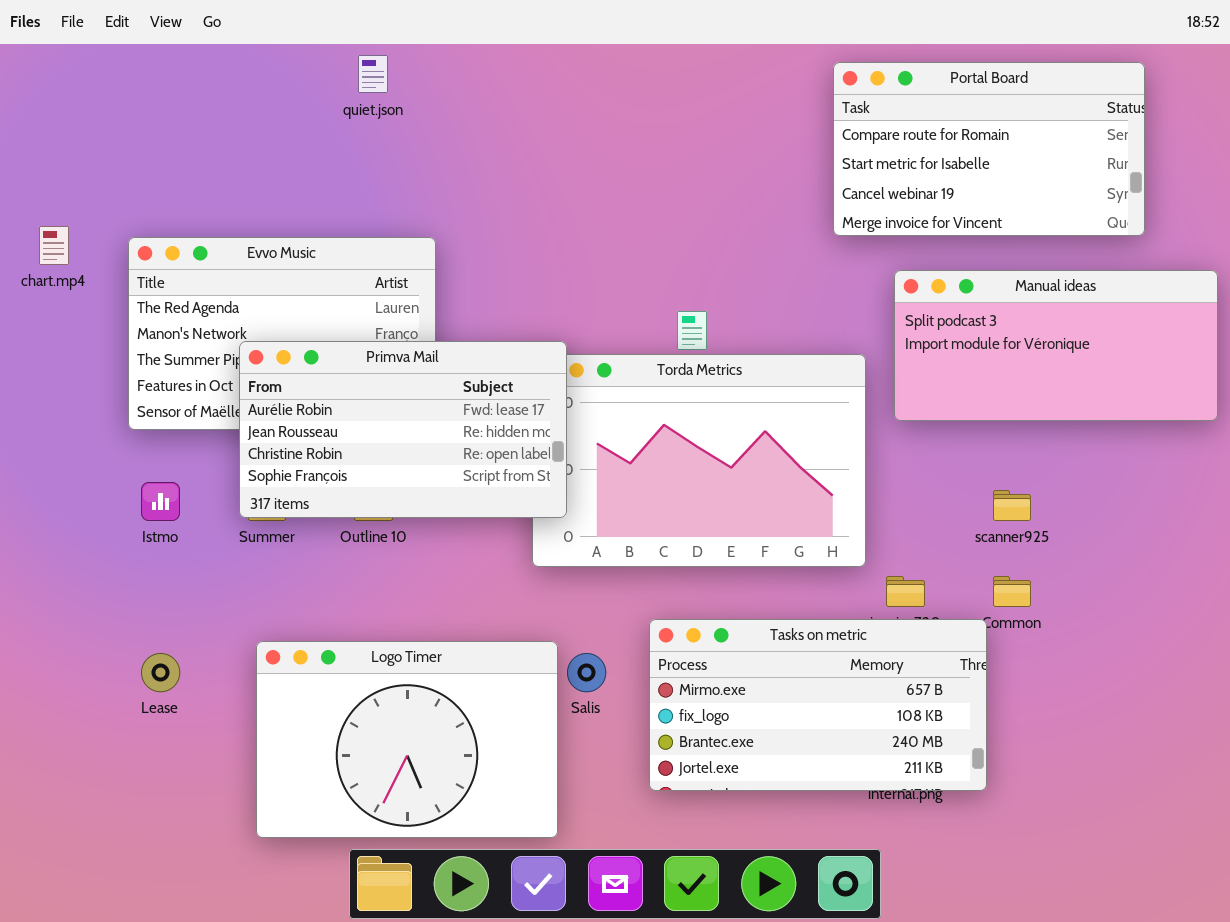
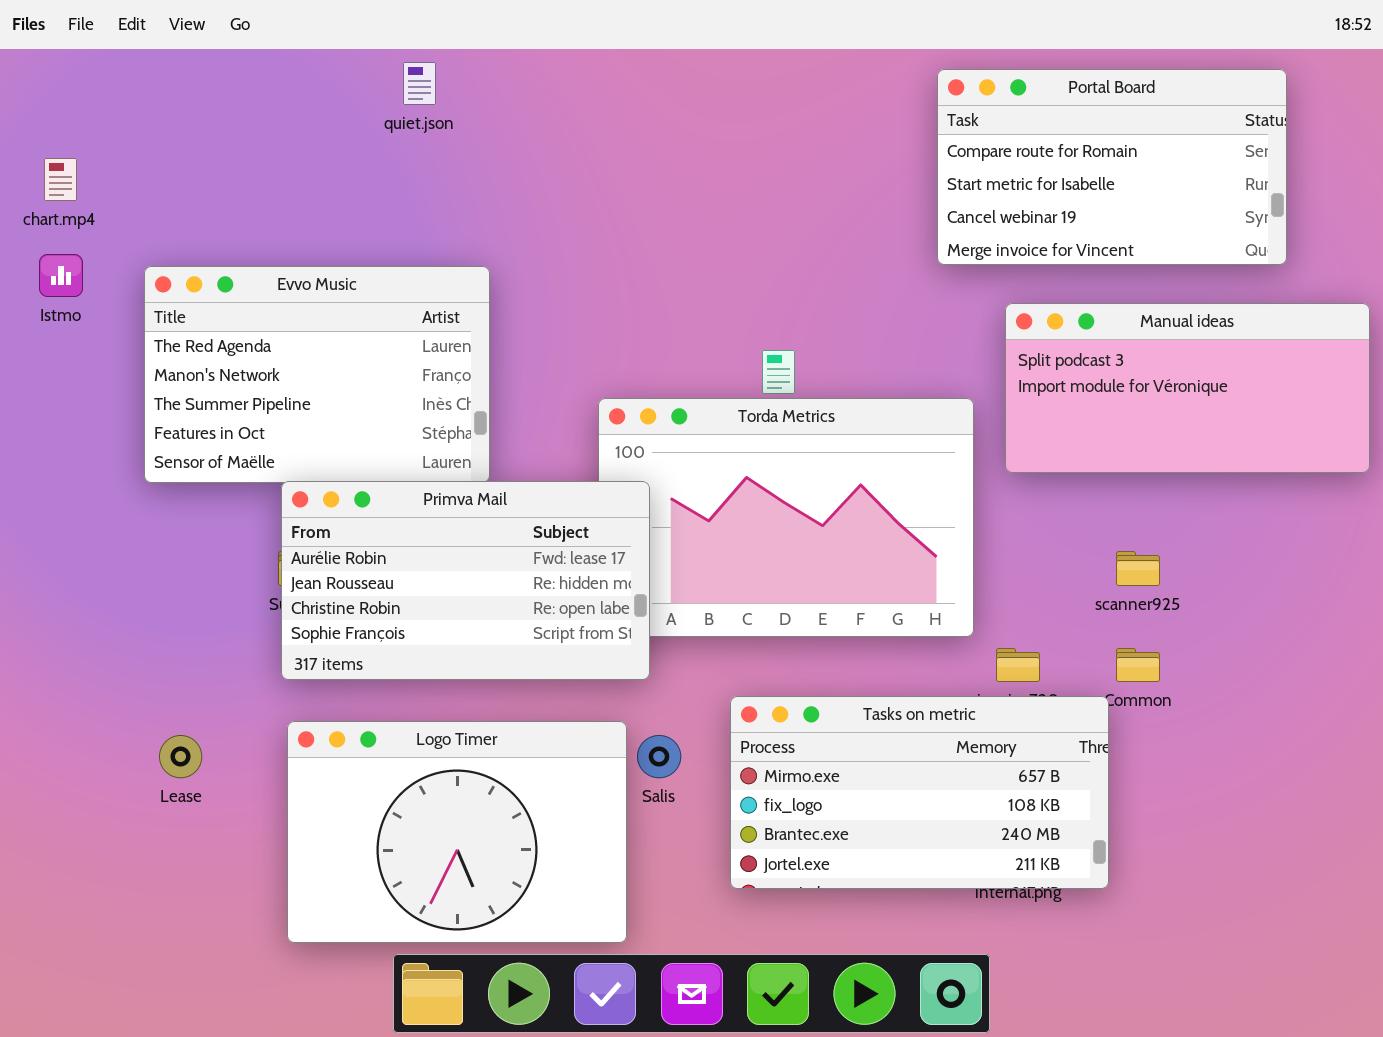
chart.mp4: [39,226,69,265] -> [44,158,77,201], moved
Primva Mail: [239,341,567,518] -> [281,481,650,680], moved
Istmo: [141,482,180,521] -> [39,254,83,297], moved

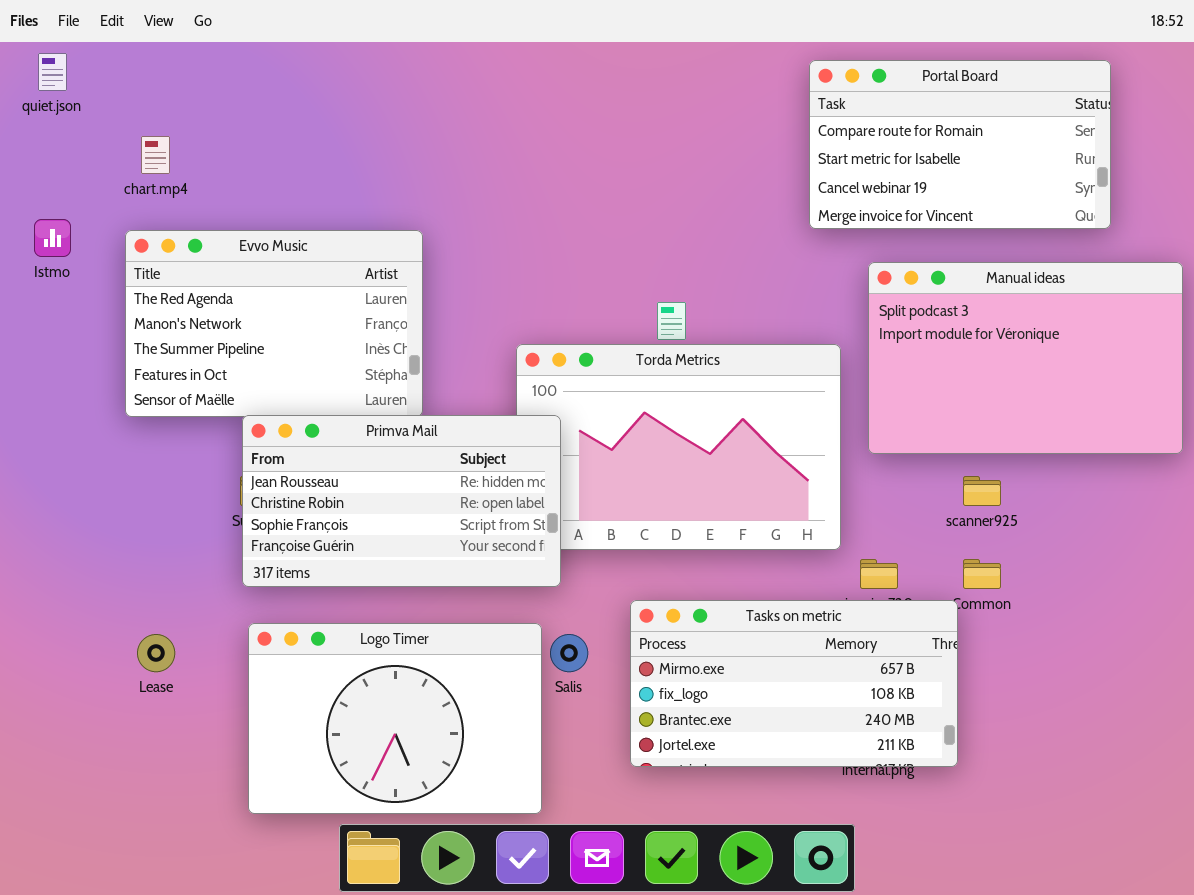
quiet.json: [403,62,436,105] -> [38,53,67,91], moved
chart.mp4: [44,158,77,201] -> [141,136,170,174], moved
Manual ideas: [1005,303,1370,473] -> [868,262,1183,454], resized
Primva Mail: [281,481,650,680] -> [242,415,561,587], scrolled down 1 row

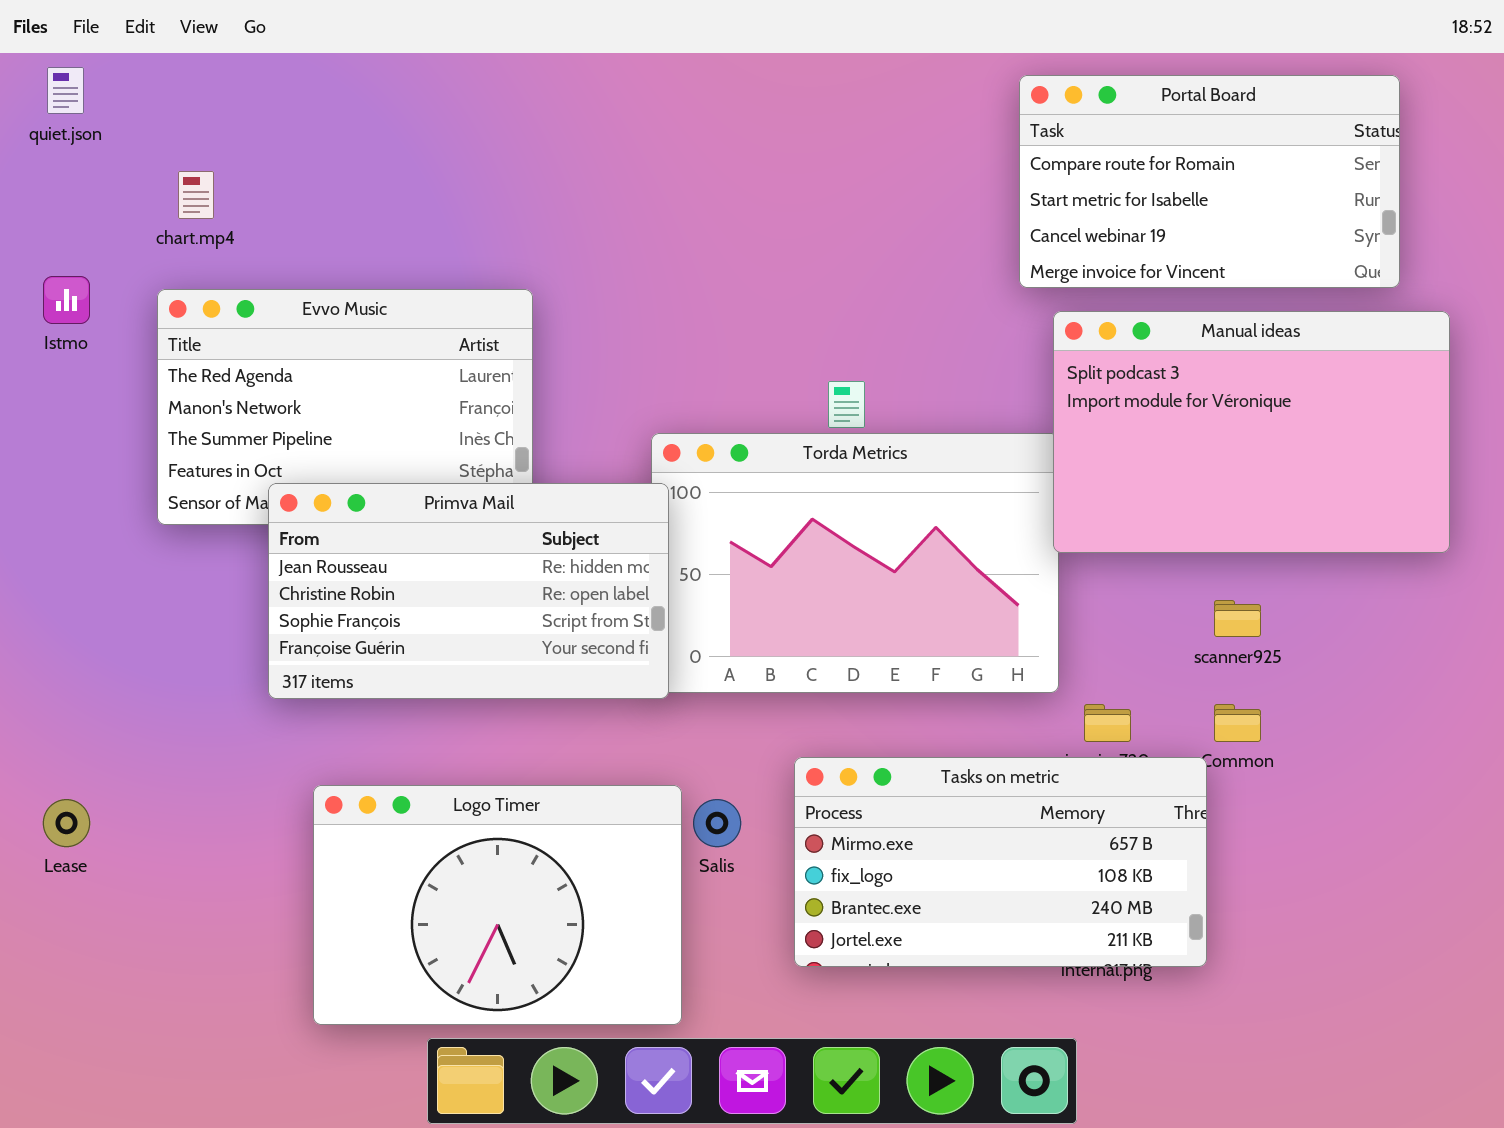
Manual ideas: [868,262,1183,454] -> [1053,311,1450,553], moved
Primva Mail: [242,415,561,587] -> [268,483,669,699], moved
Lease: [137,634,175,672] -> [43,799,90,847], moved

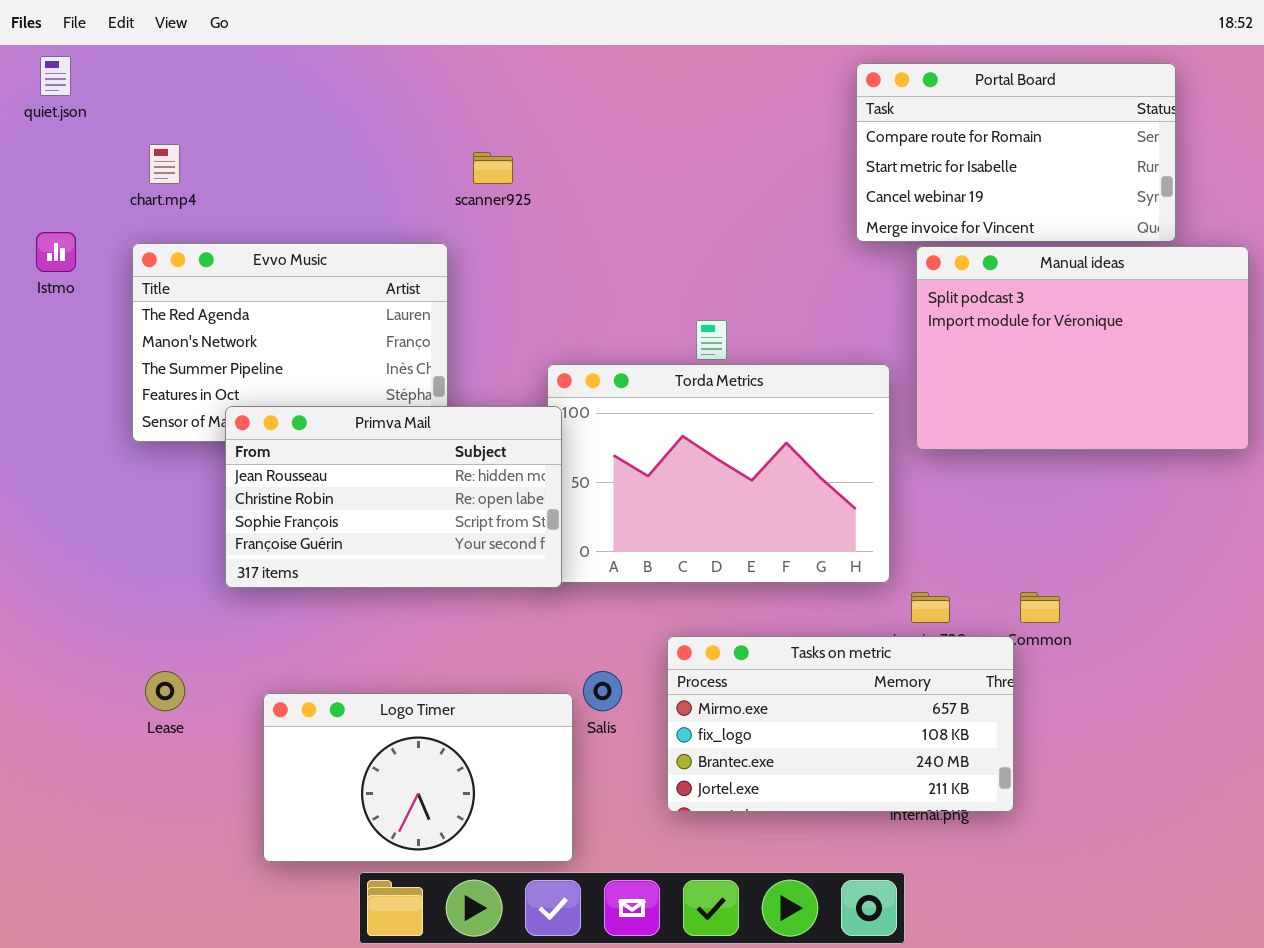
Manual ideas: [1053,311,1450,553] -> [916,246,1249,450], moved
scanner925: [1214,600,1261,637] -> [473,152,513,184], moved
Logo Timer: [313,785,682,1025] -> [263,693,573,862], resized
Lease: [43,799,90,847] -> [145,671,185,711], moved

